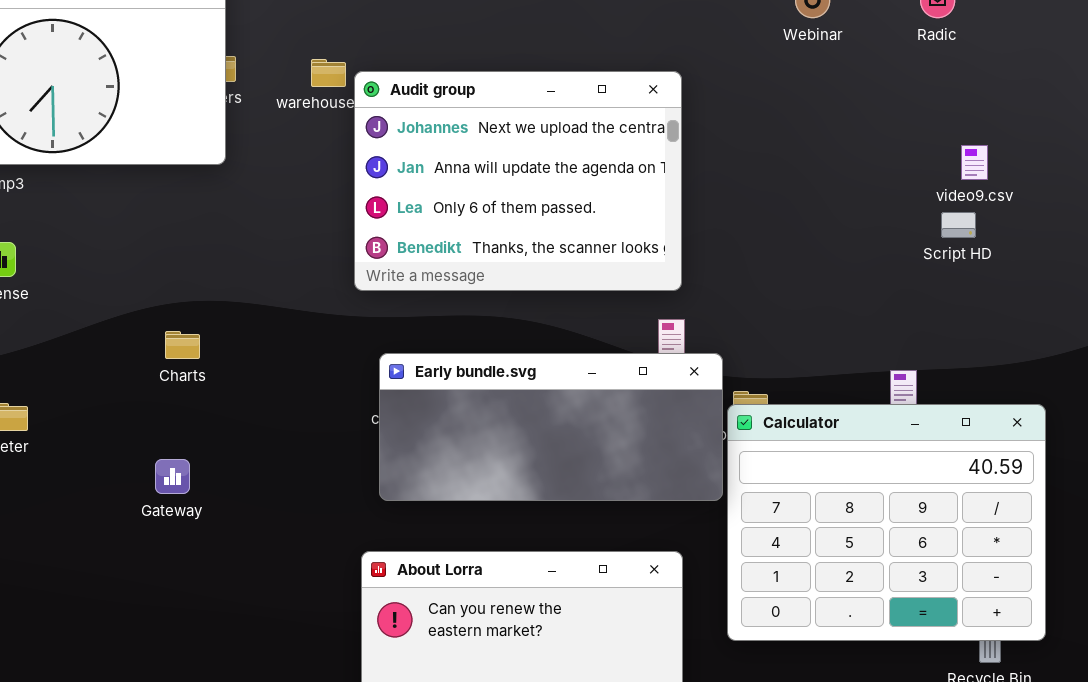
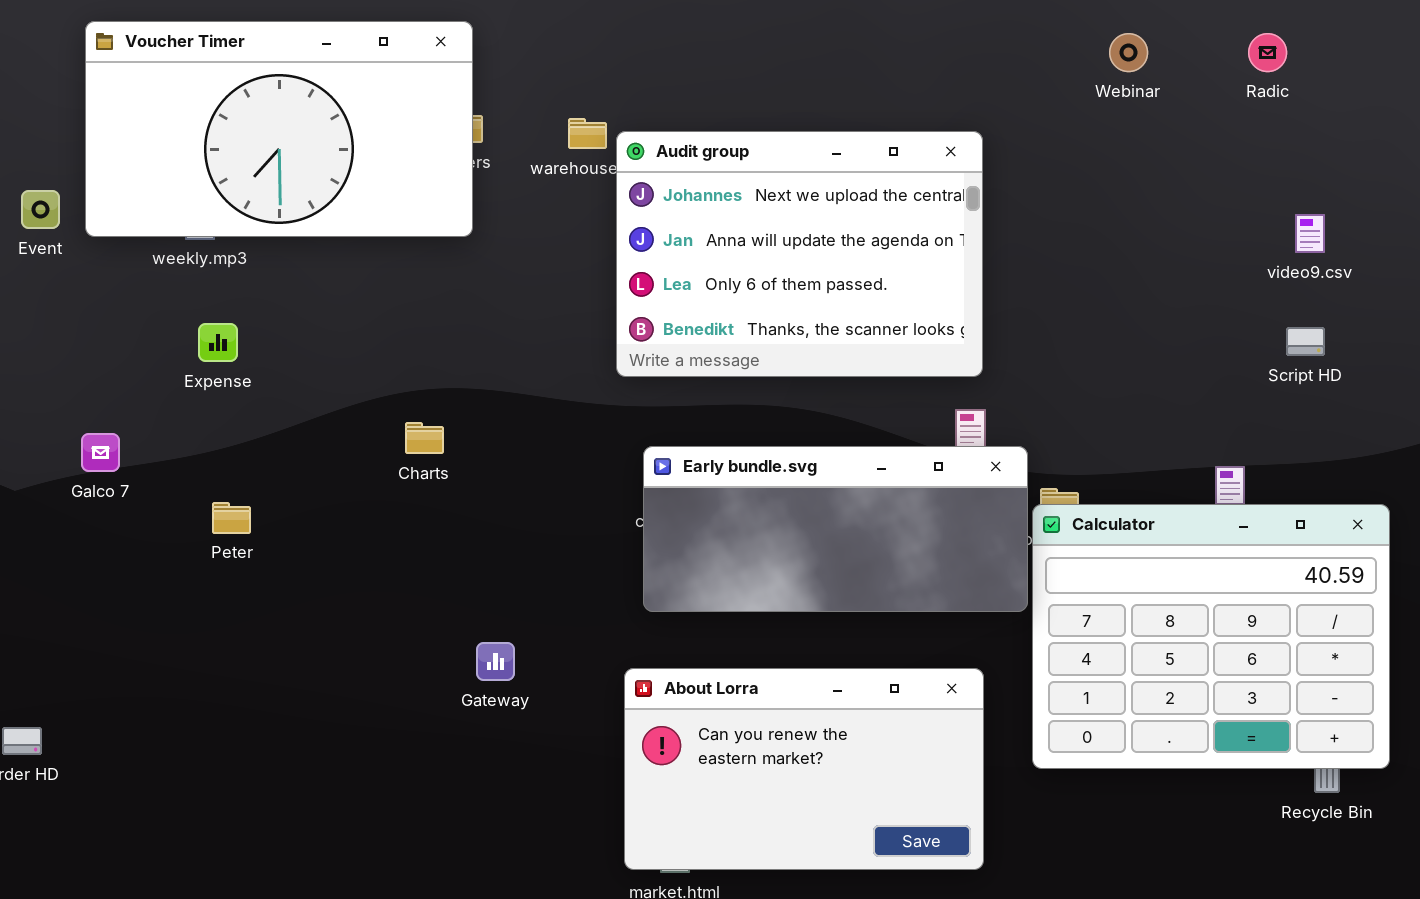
Script HD: [941,212,976,238] -> [1286,327,1325,356], moved
Gateway: [155,459,190,494] -> [476,642,515,681], moved

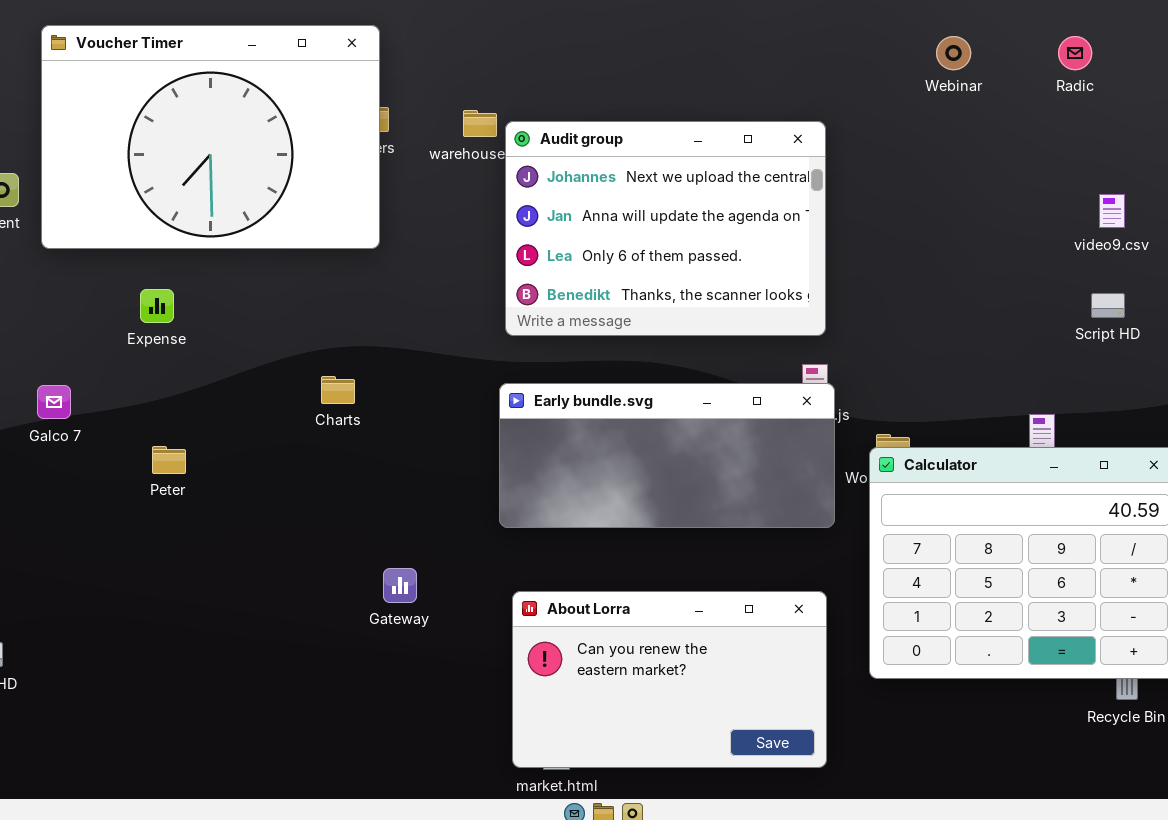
Voucher Timer: [85,21,473,237] -> [41,25,380,249], resized
Early bundle.svg: [643,446,1028,612] -> [499,383,835,528], moved

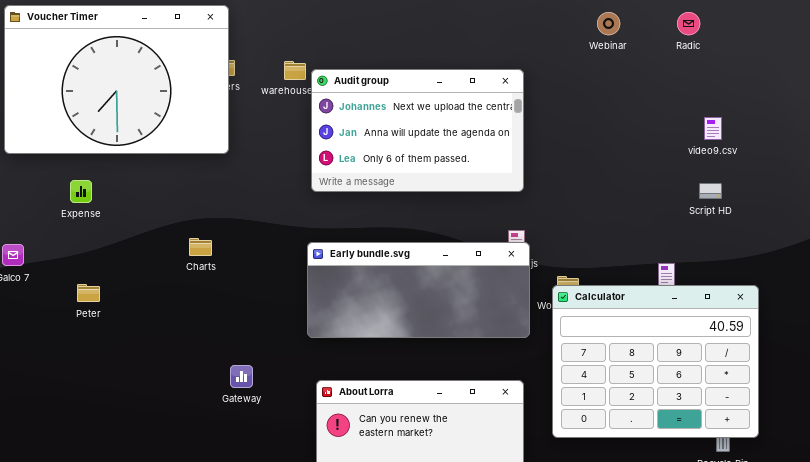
Audit group: [505,121,826,336] -> [311,69,524,192], resized

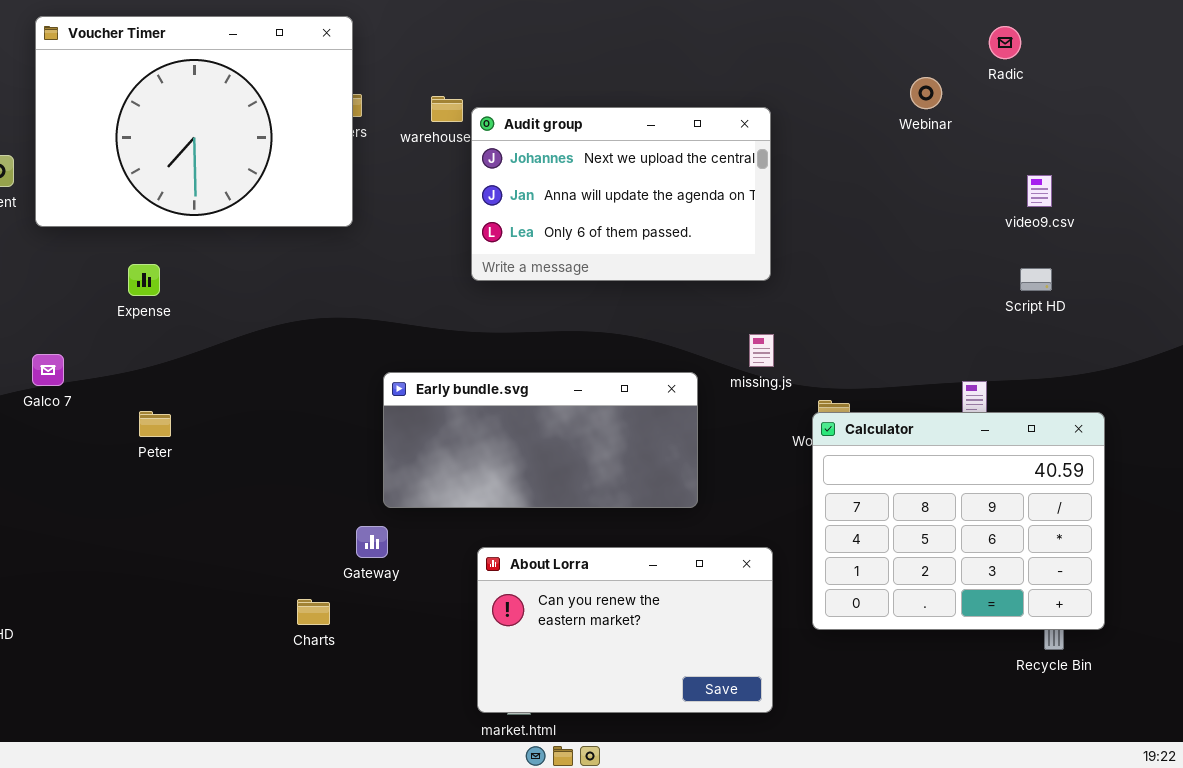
Webinar: [597,12,620,35] -> [910,77,942,109], moved
Charts: [189,238,212,256] -> [297,599,330,625], moved
Early bundle.svg: [307,242,530,338] -> [383,372,698,508], moved

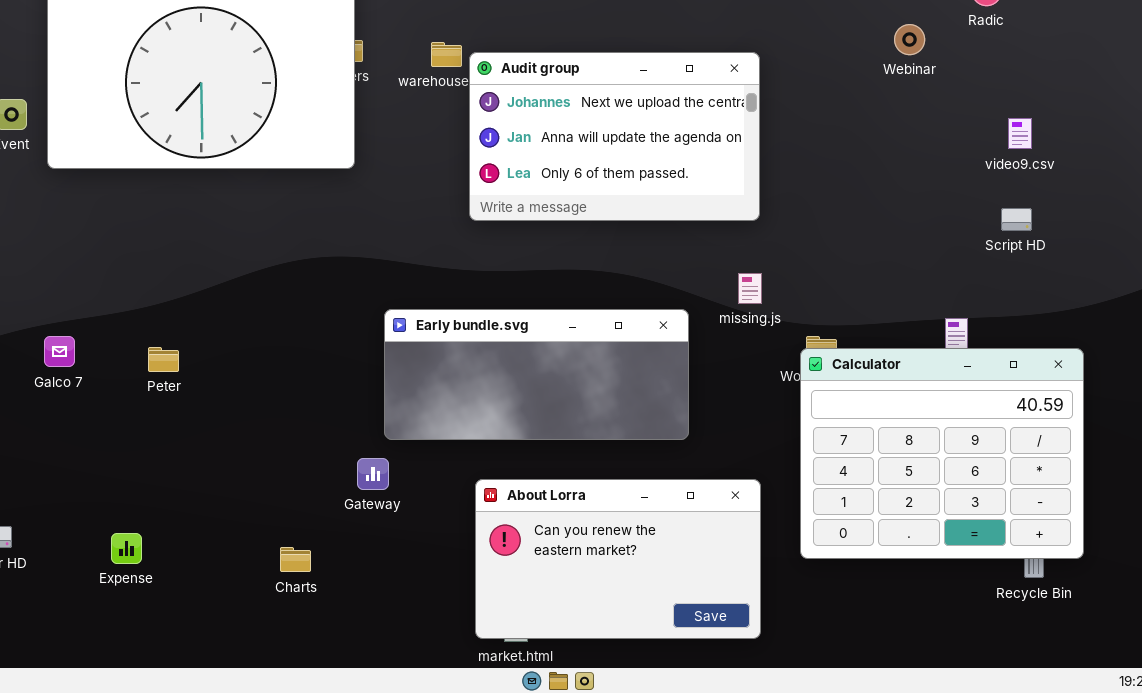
Expense: [128,264,160,296] -> [111,533,142,564], moved
Galco 7: [32,354,64,386] -> [44,336,75,367], moved
Charts: [297,599,330,625] -> [280,547,311,572], moved

